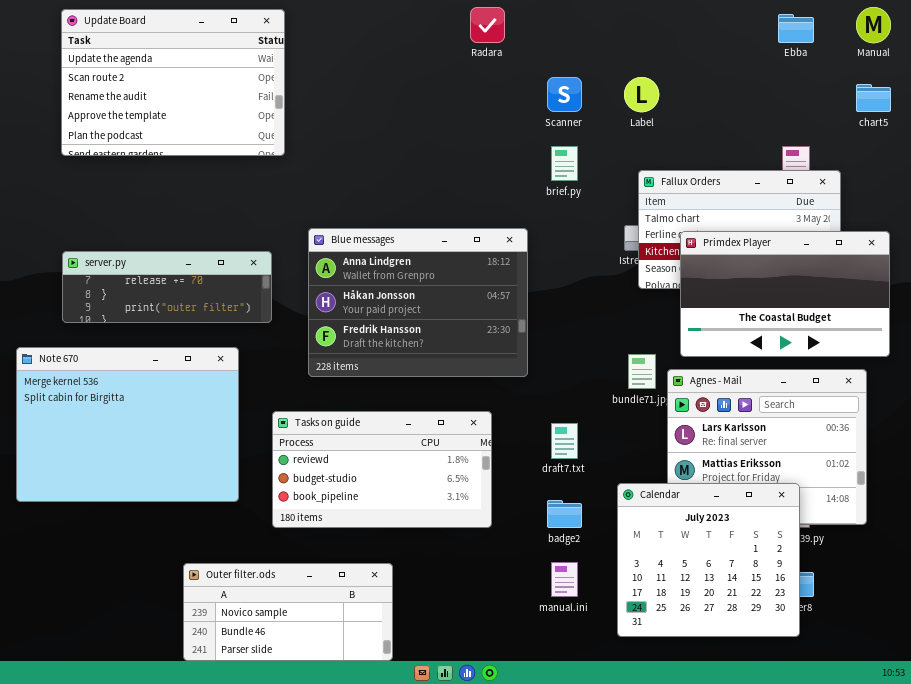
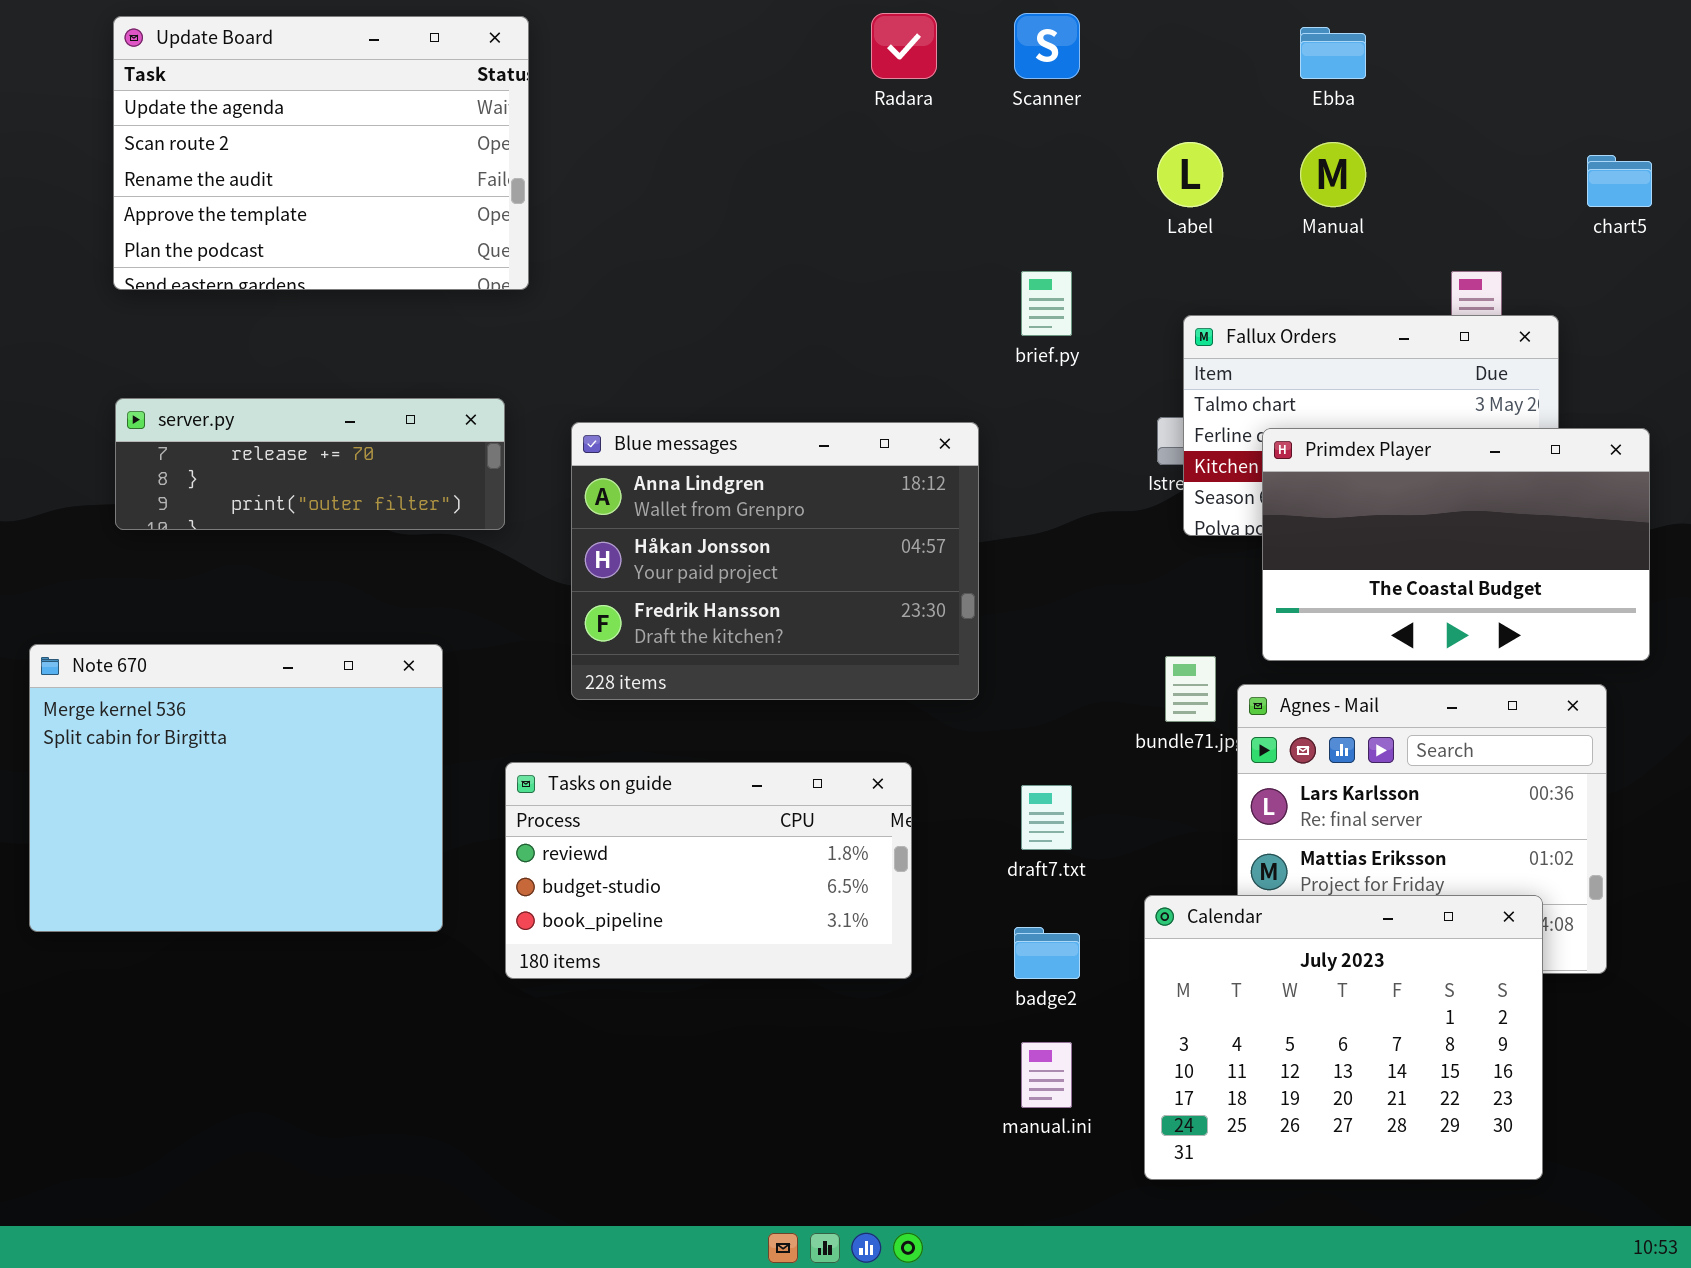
Manual: [856,7,891,43] -> [1300,142,1366,207], moved
Ebba: [778,14,814,43] -> [1300,27,1366,79], moved
Scanner: [547,77,582,112] -> [1014,13,1080,79], moved
server.py: [62,251,272,323] -> [115,398,505,530], moved
Calendar: [617,483,800,637] -> [1144,895,1543,1180], resized
Outer filter.ods: [183,563,393,661] -> none, closed

